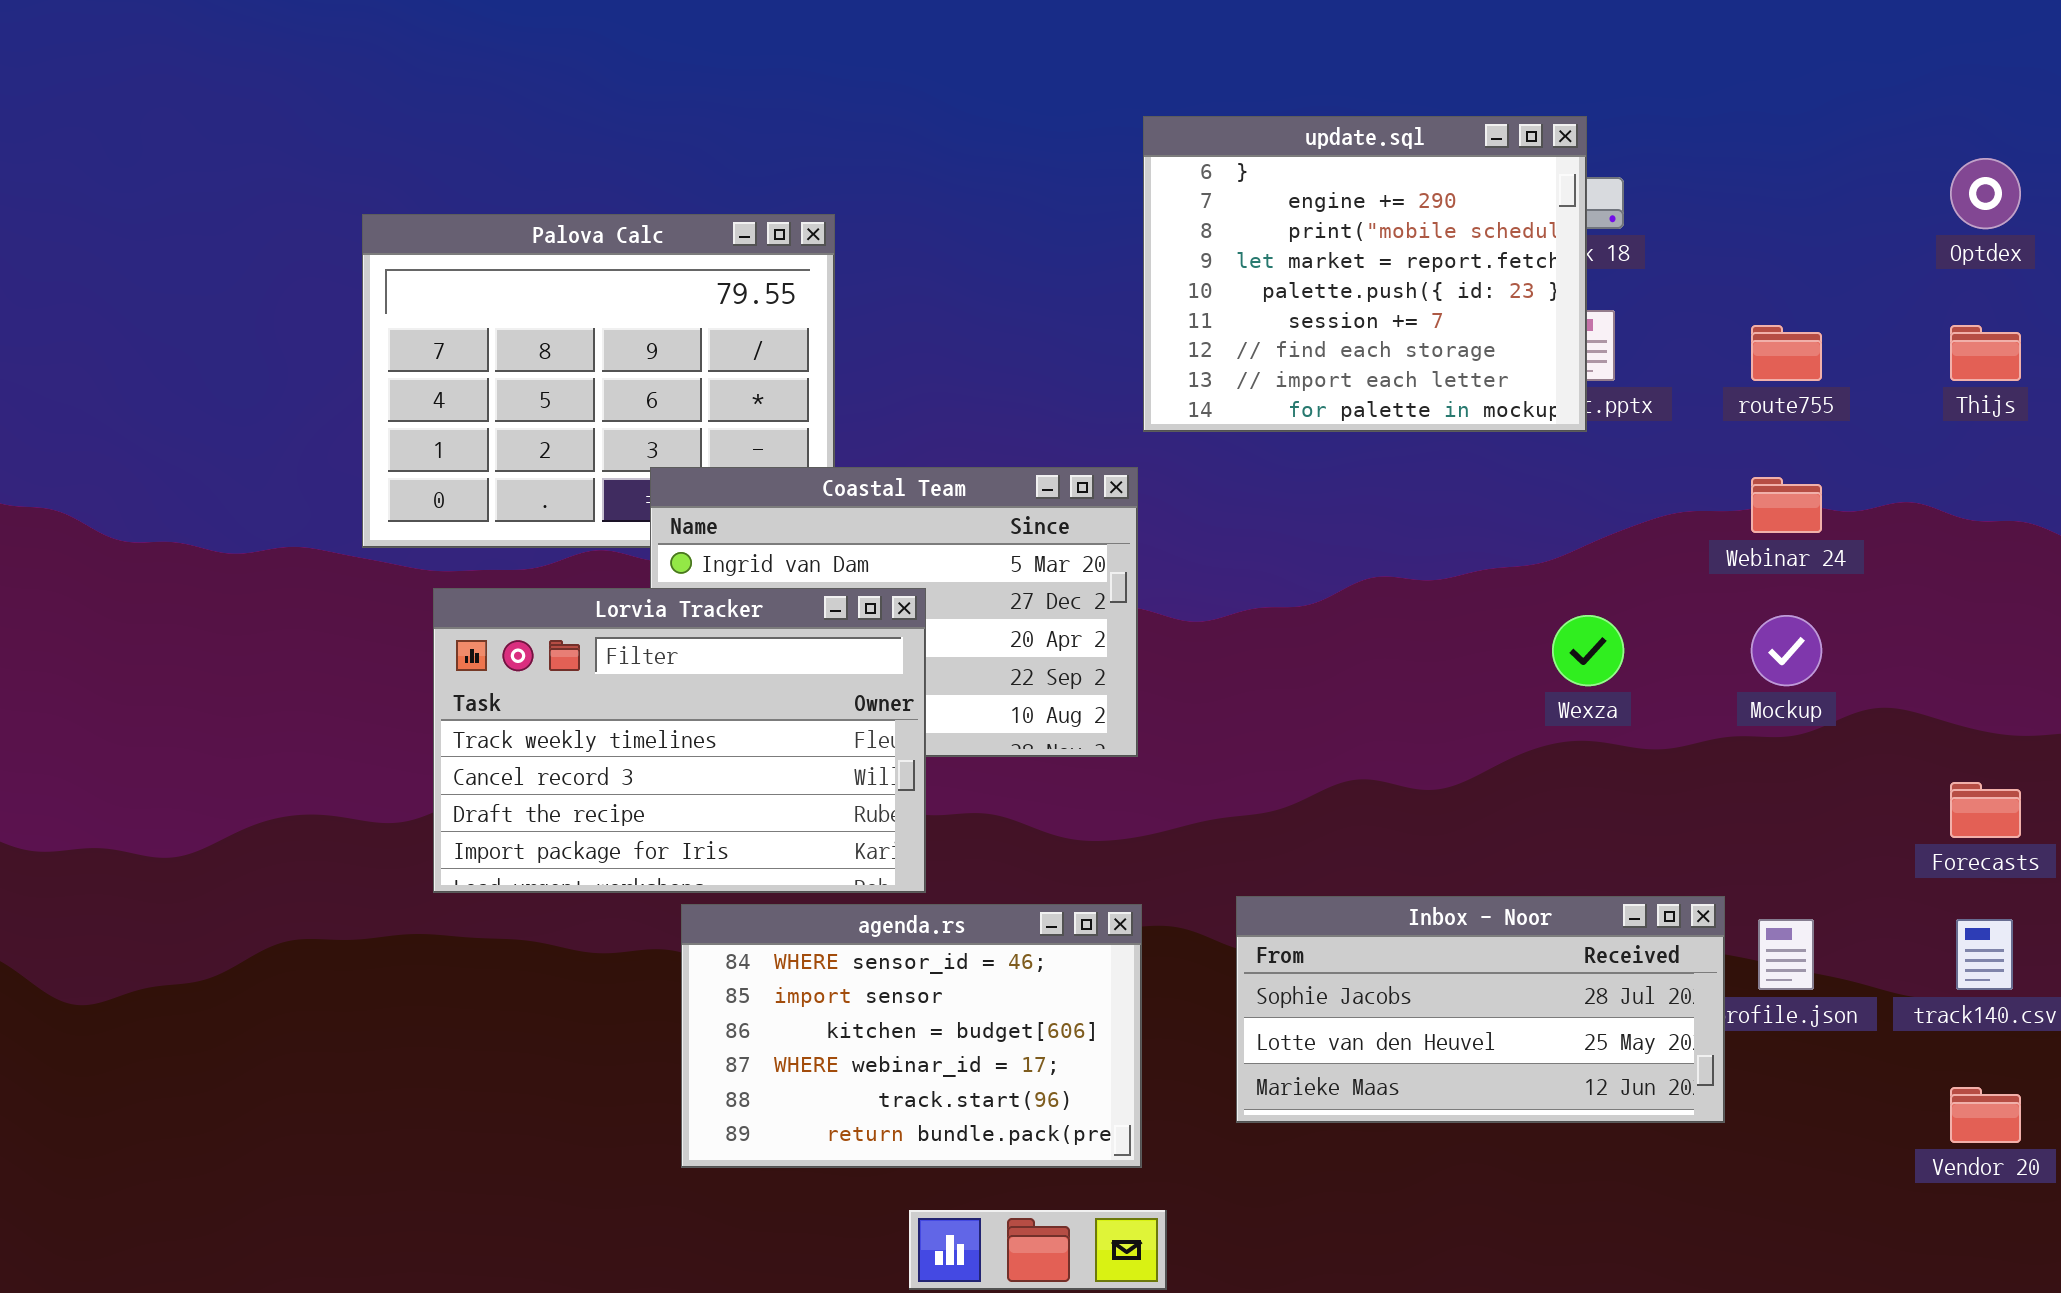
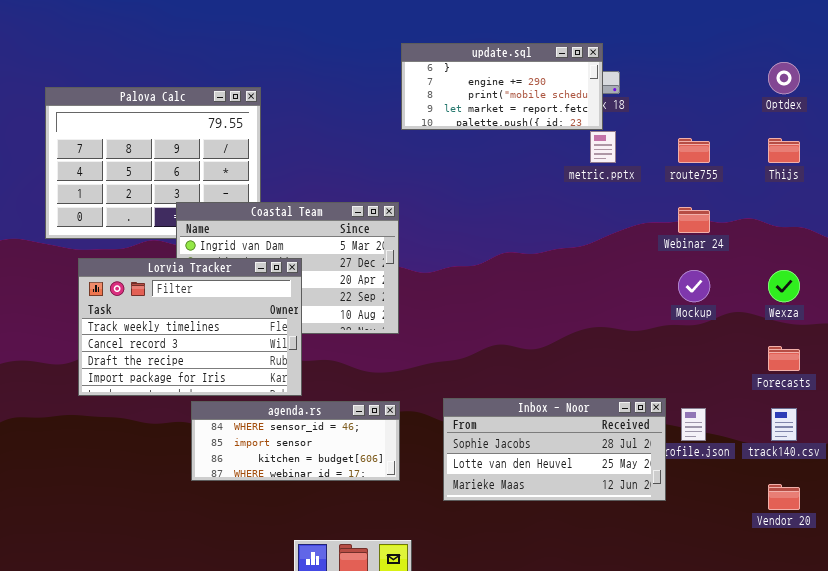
update.sql: [1143,116,1587,432] -> [401,43,603,130], resized
Wexza: [1552,615,1624,686] -> [768,270,800,302], moved
agenda.rs: [681,904,1142,1168] -> [191,401,400,481], resized

